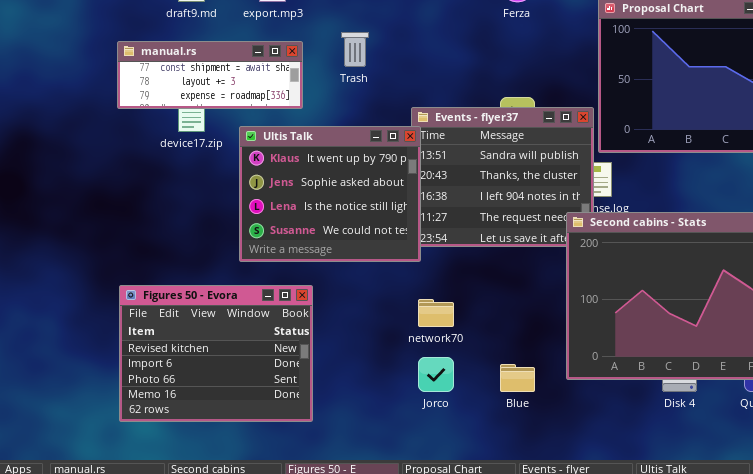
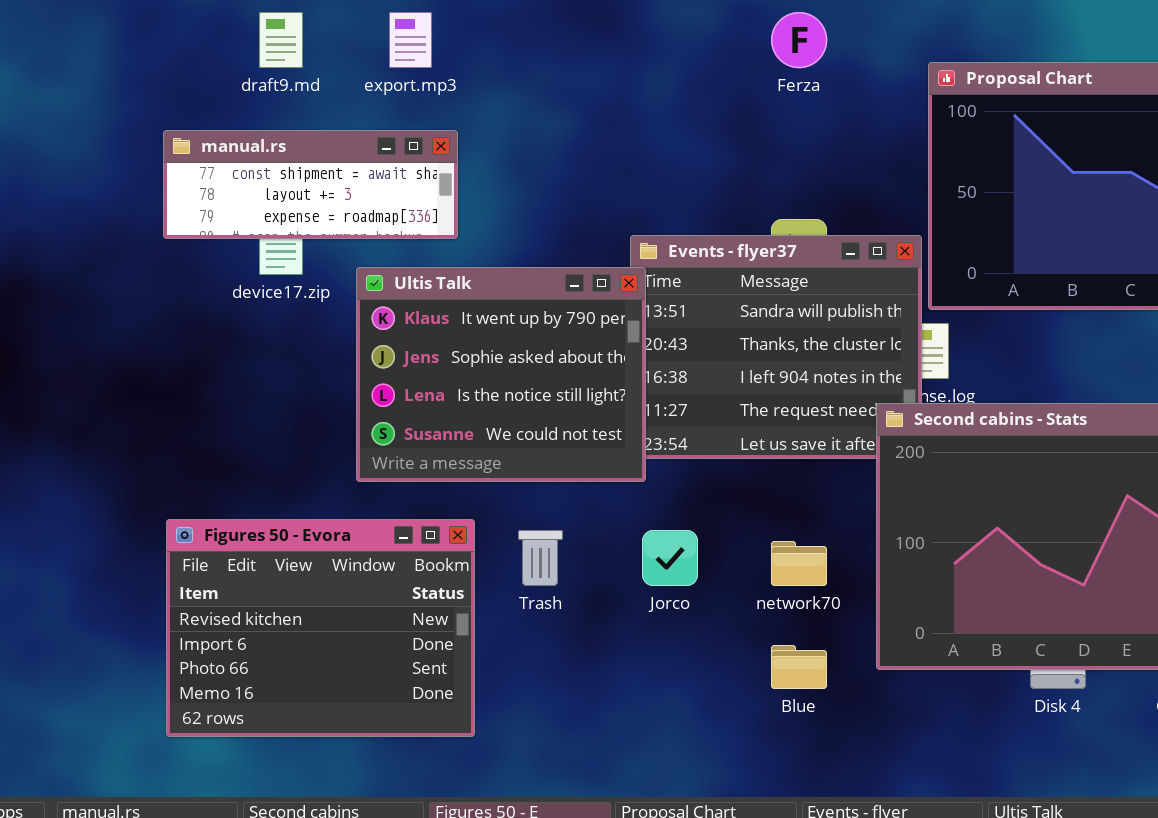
Trash: [341,32,369,67] -> [518,530,563,586], moved
network70: [418,299,454,327] -> [771,541,827,586], moved
Jorco: [418,357,454,392] -> [642,530,698,586], moved

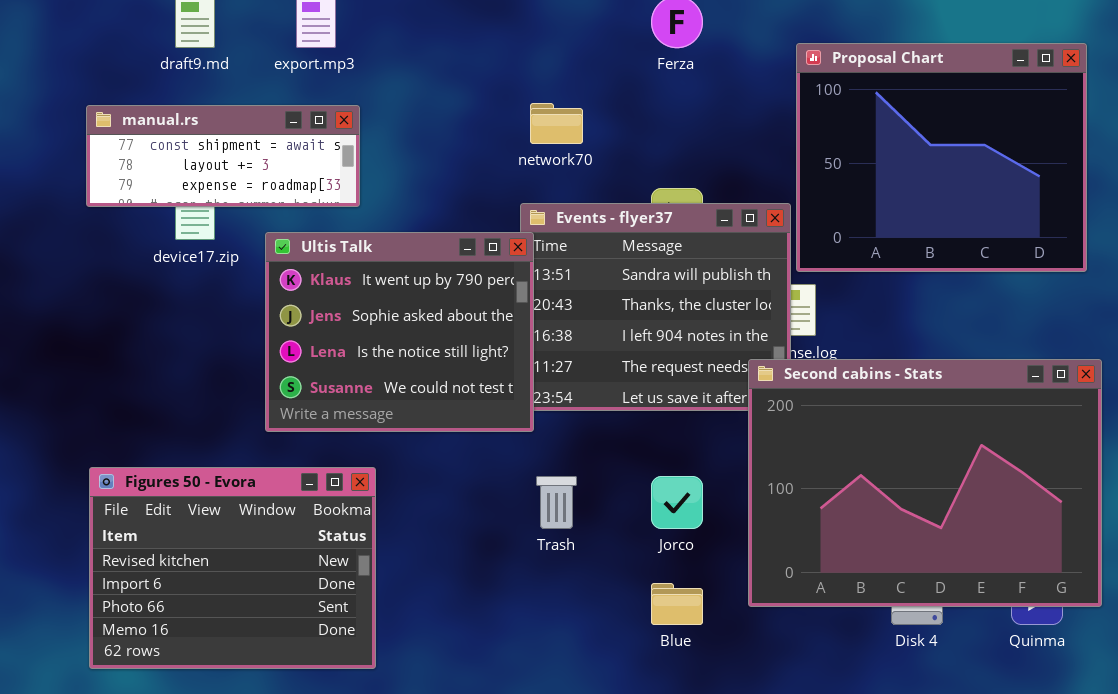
Trash: [518,530,563,586] -> [536,476,577,529], moved
Jorco: [642,530,698,586] -> [651,476,703,529], moved
network70: [771,541,827,586] -> [530,103,583,144], moved

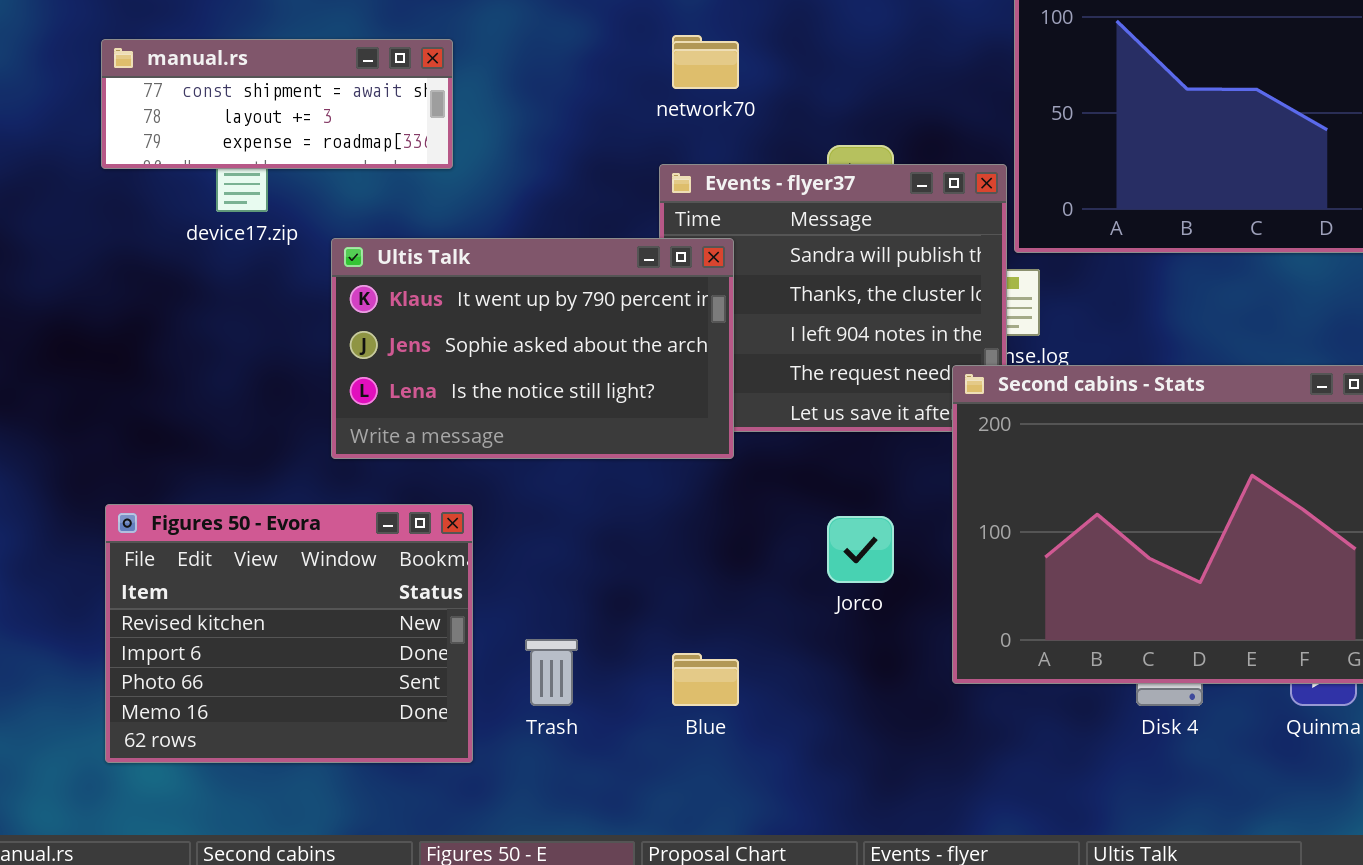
Ultis Talk: [265,232,534,432] -> [331,238,734,459], resized
Trash: [536,476,577,529] -> [525,639,578,706], moved
Blue: [651,583,703,625] -> [672,653,739,706], moved

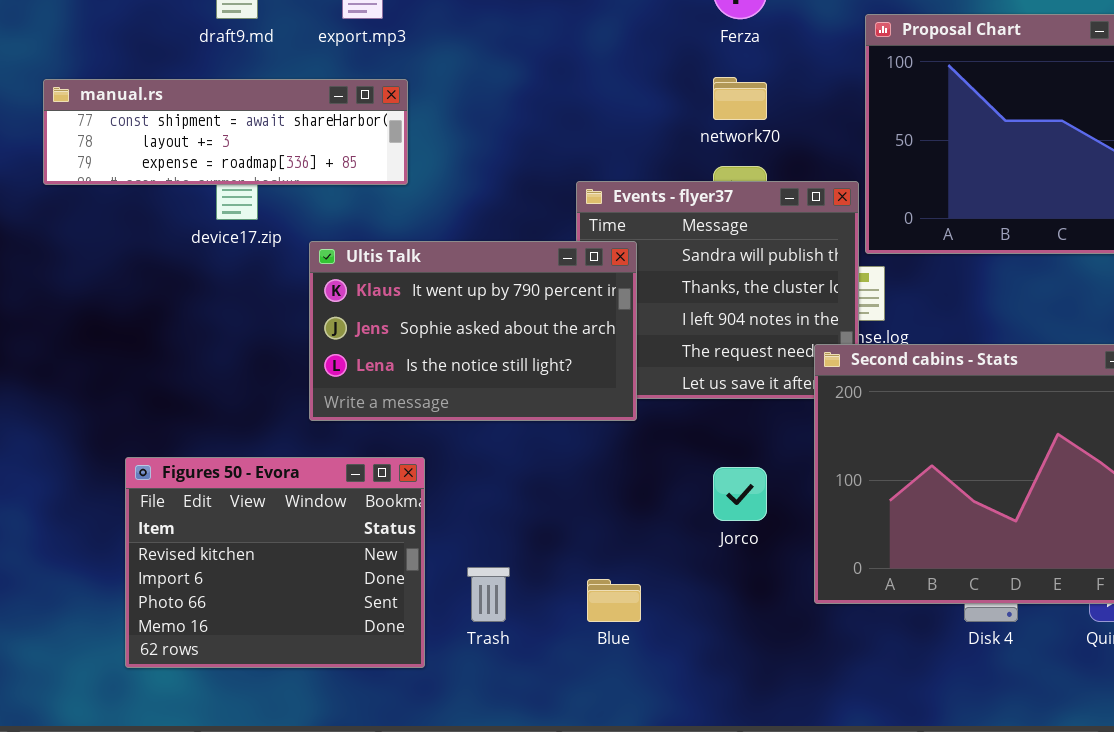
network70: [672,35,739,89] -> [713,77,767,120], moved
manual.rs: [101,39,453,169] -> [43,79,408,185], resized

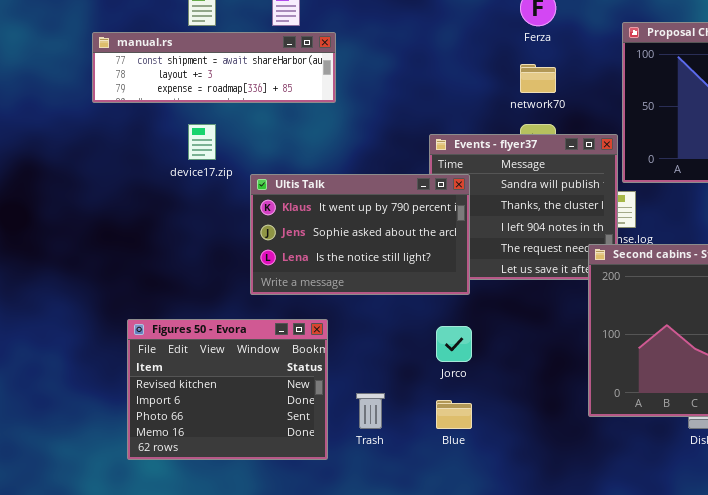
manual.rs: [43,79,408,185] -> [92,32,336,103], moved
Jorco: [713,467,767,521] -> [436,326,472,362], moved

